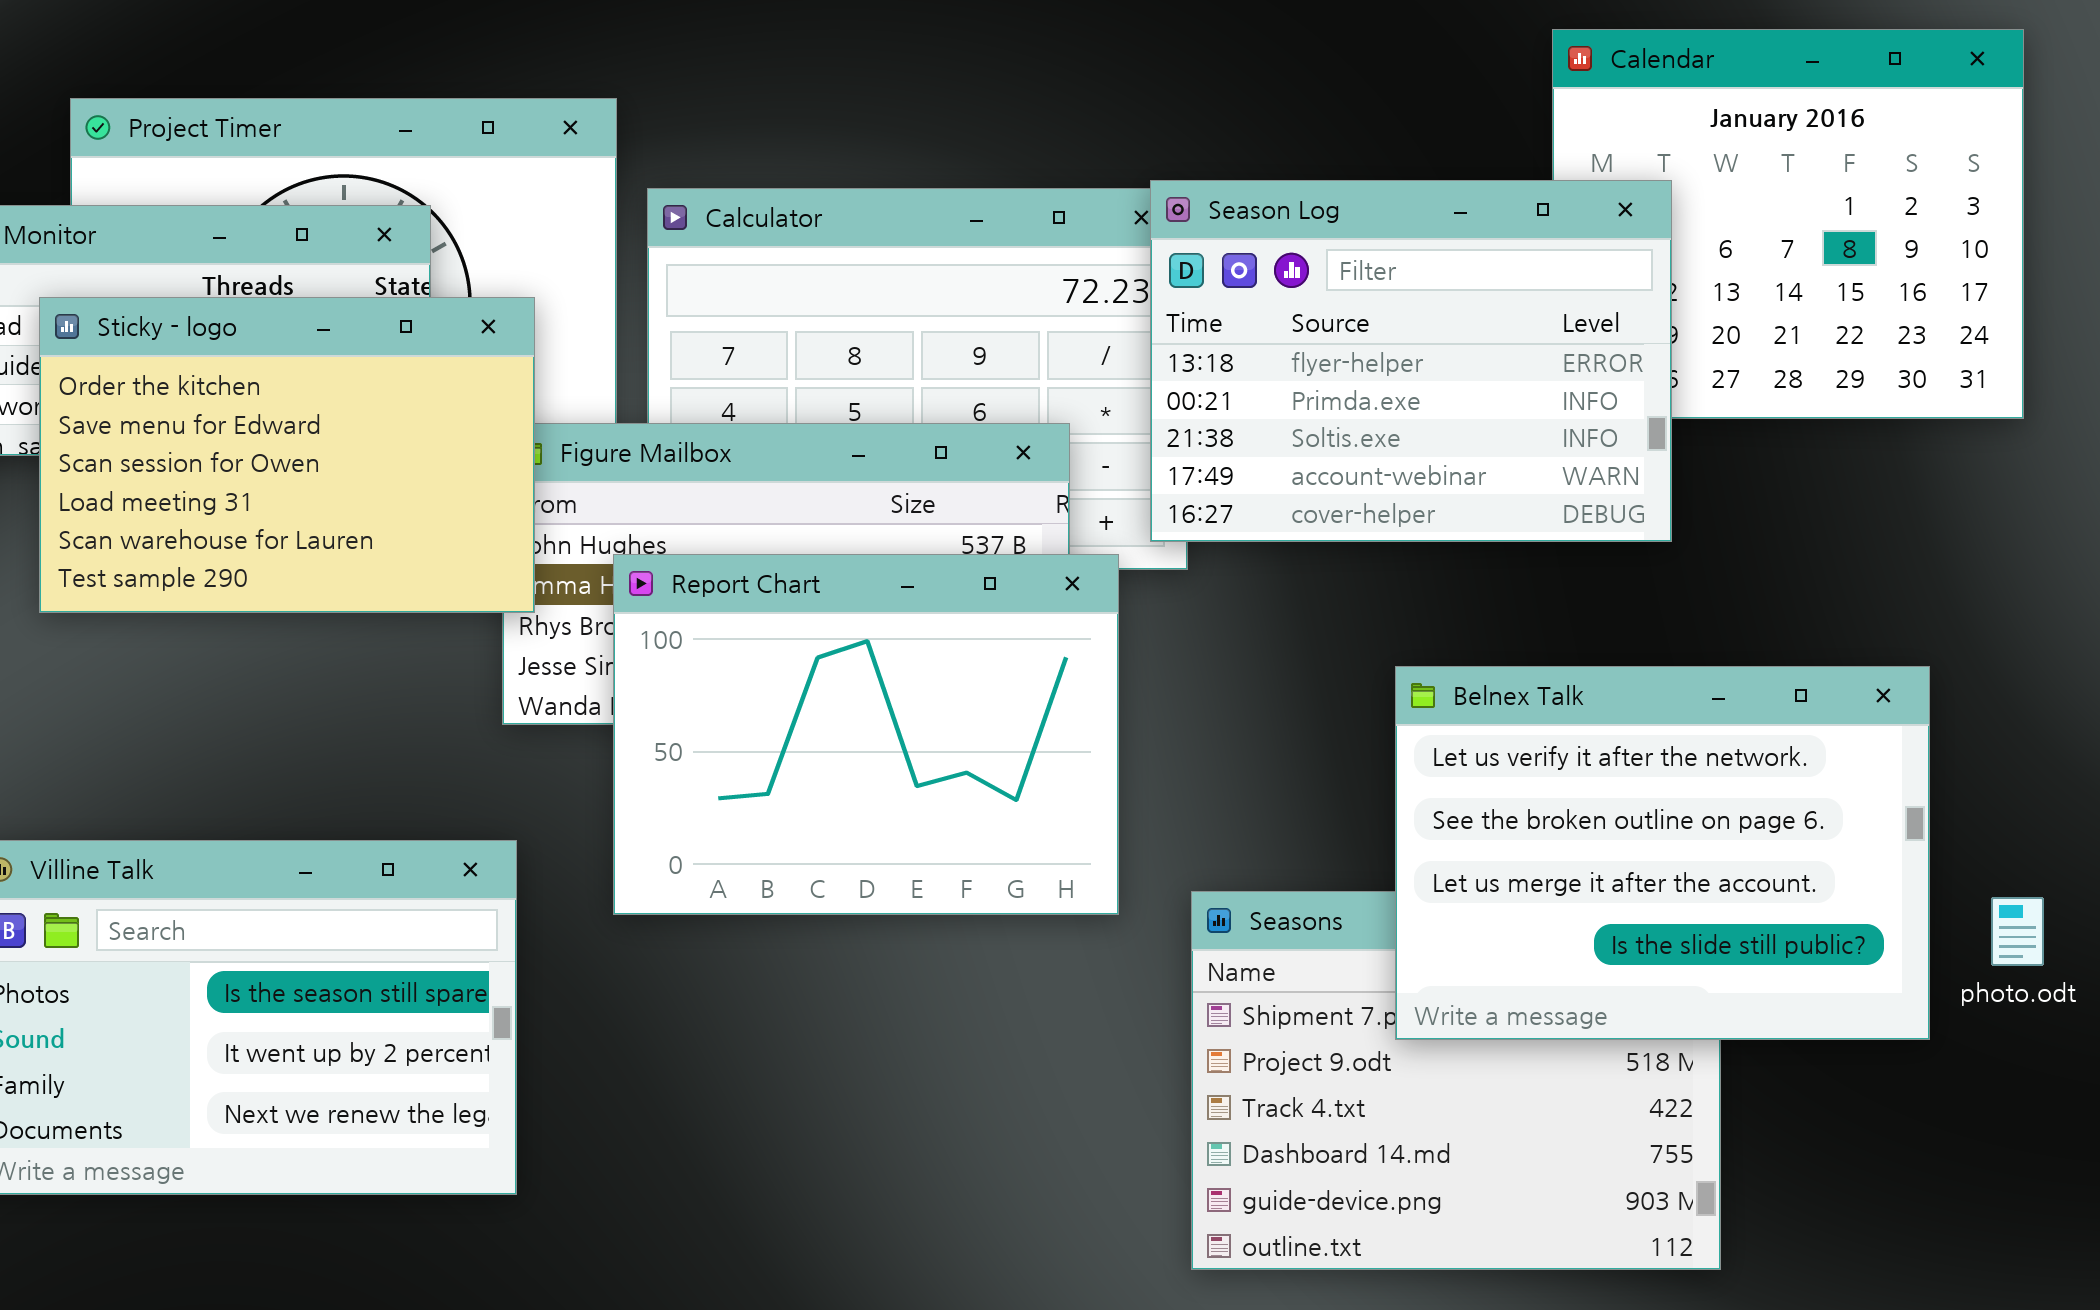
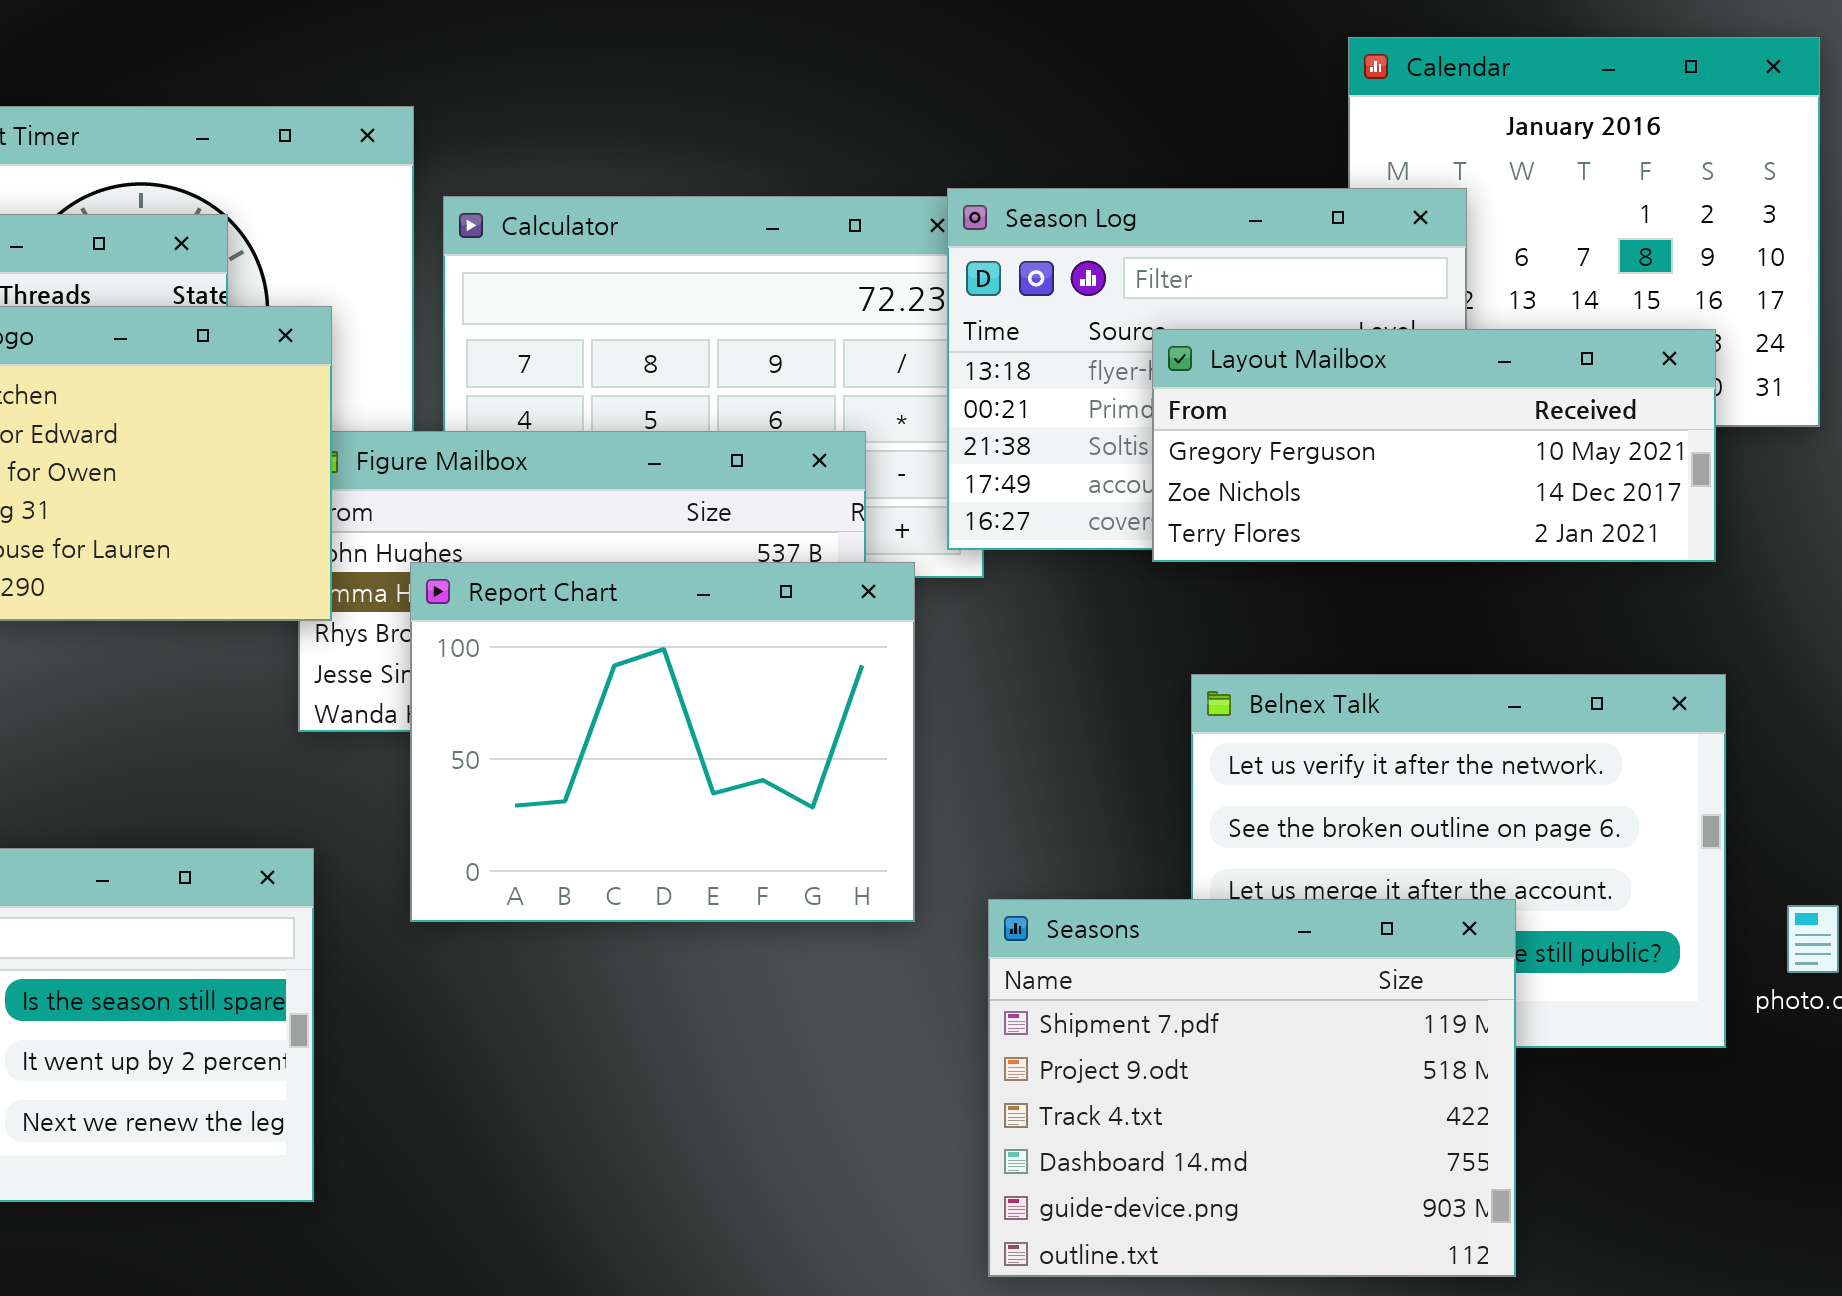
Layout Mailbox: none -> [1152,329,1716,562], opened
Seasons: [1191,891,1721,1270] -> [988,899,1516,1277], raised

